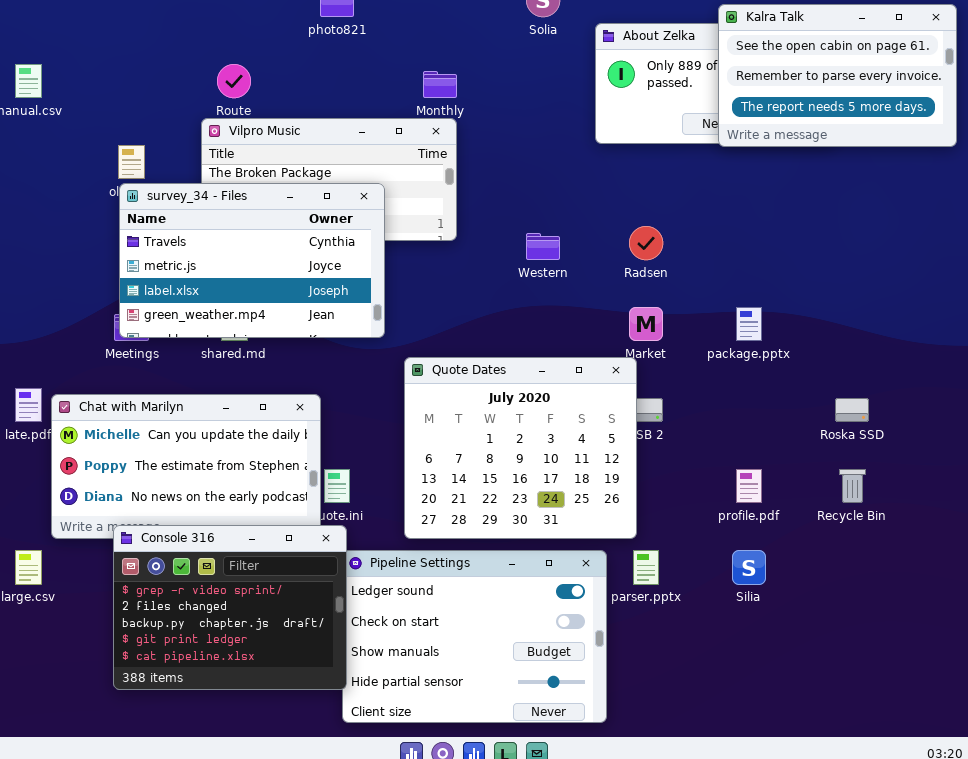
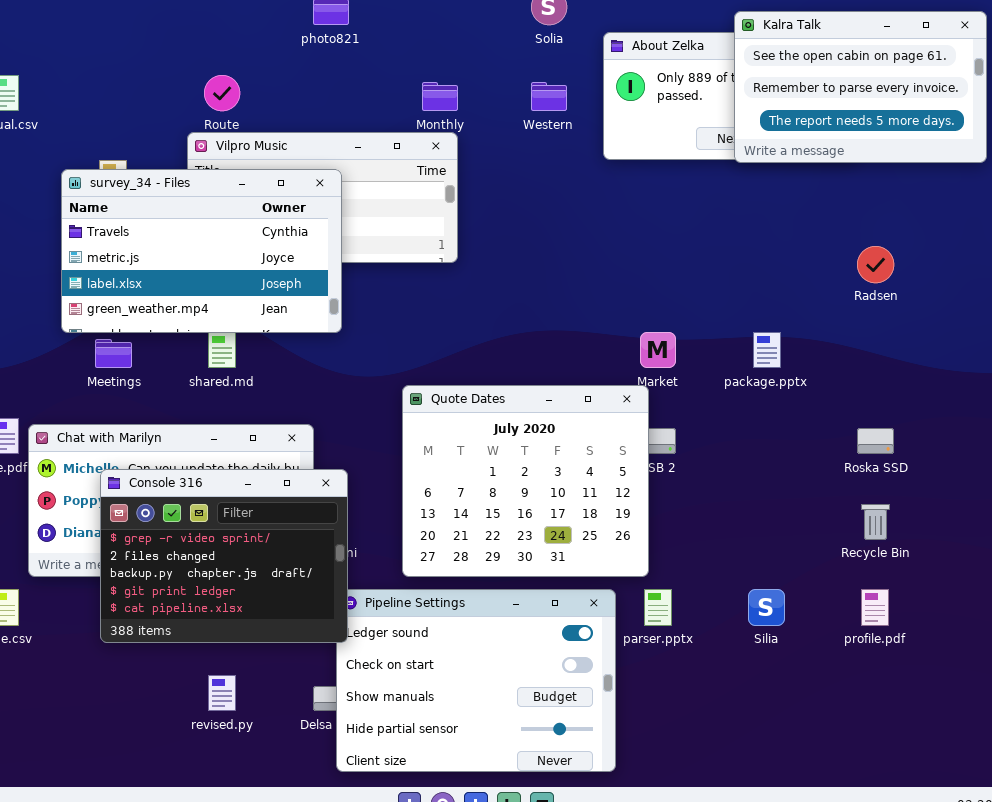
survey_34 - Files: [119,183,385,338] -> [61,169,342,333], moved
Radsen: [629,226,663,260] -> [857,246,894,283], moved
Western: [526,233,560,260] -> [531,82,567,111], moved
profile.pdf: [736,469,762,503] -> [861,589,889,626], moved
Console 316: [113,525,347,690] -> [100,469,348,643], moved

